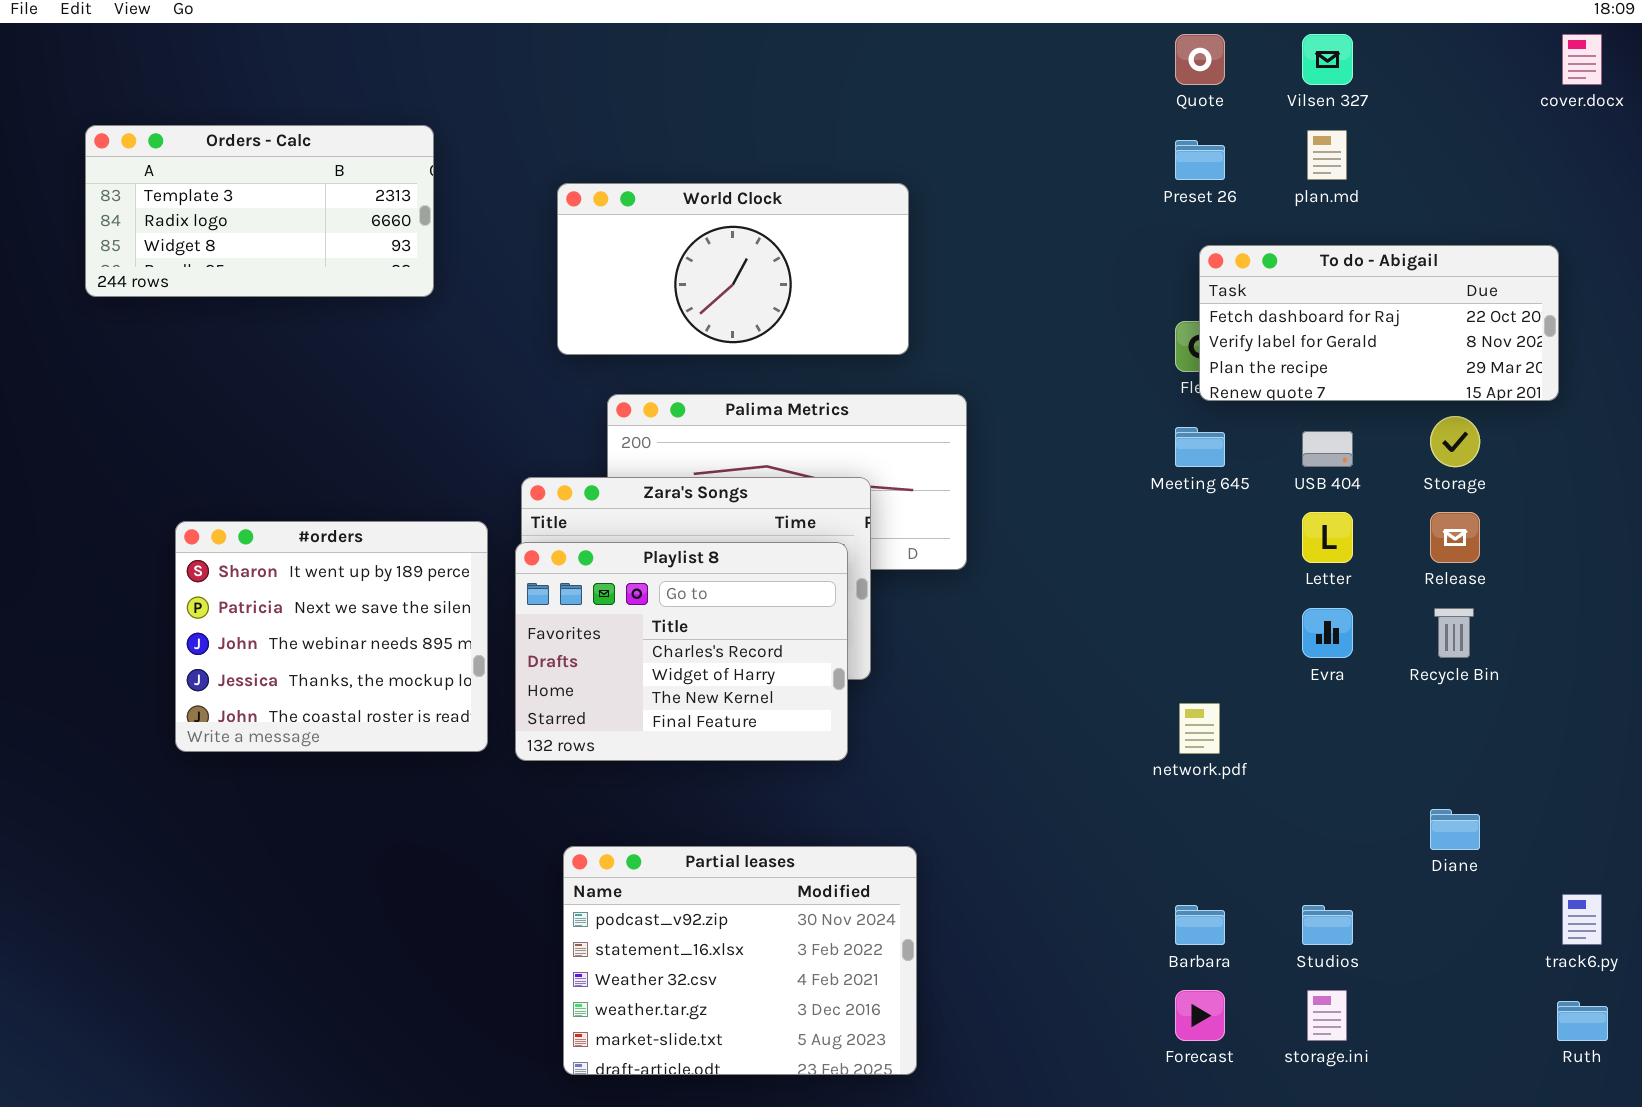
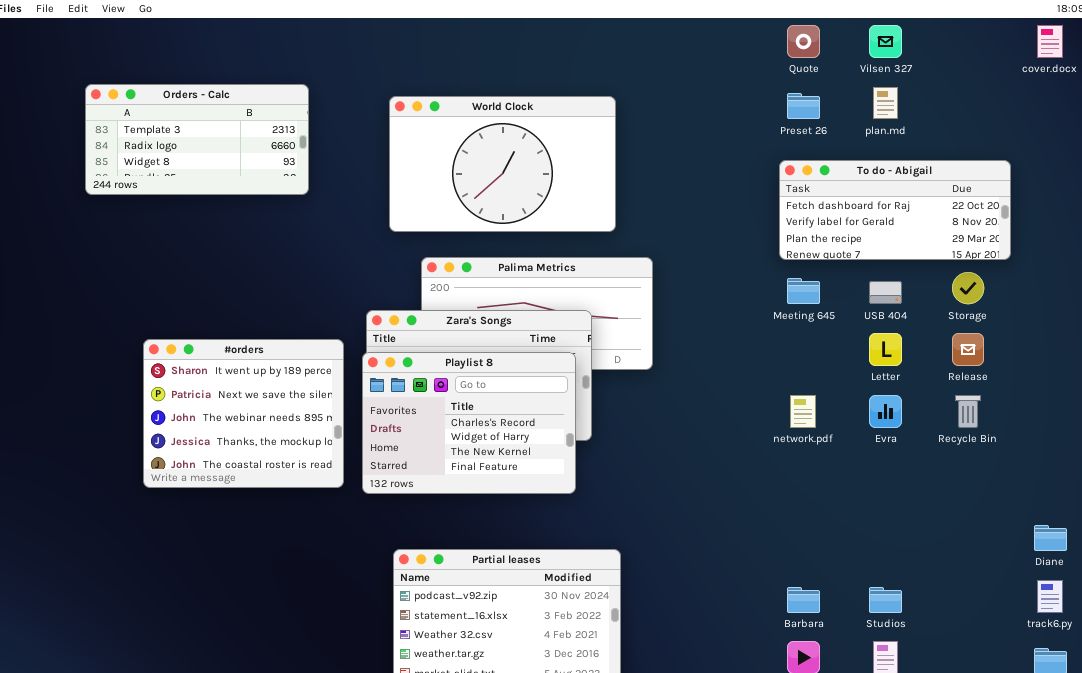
World Clock: [557,183,909,355] -> [389,96,616,232], resized
To do - Abigail: [1199,245,1559,401] -> [779,160,1011,260], moved
network.pdf: [1179,703,1220,754] -> [790,395,816,428], moved
Diane: [1430,809,1480,850] -> [1034,525,1067,551], moved

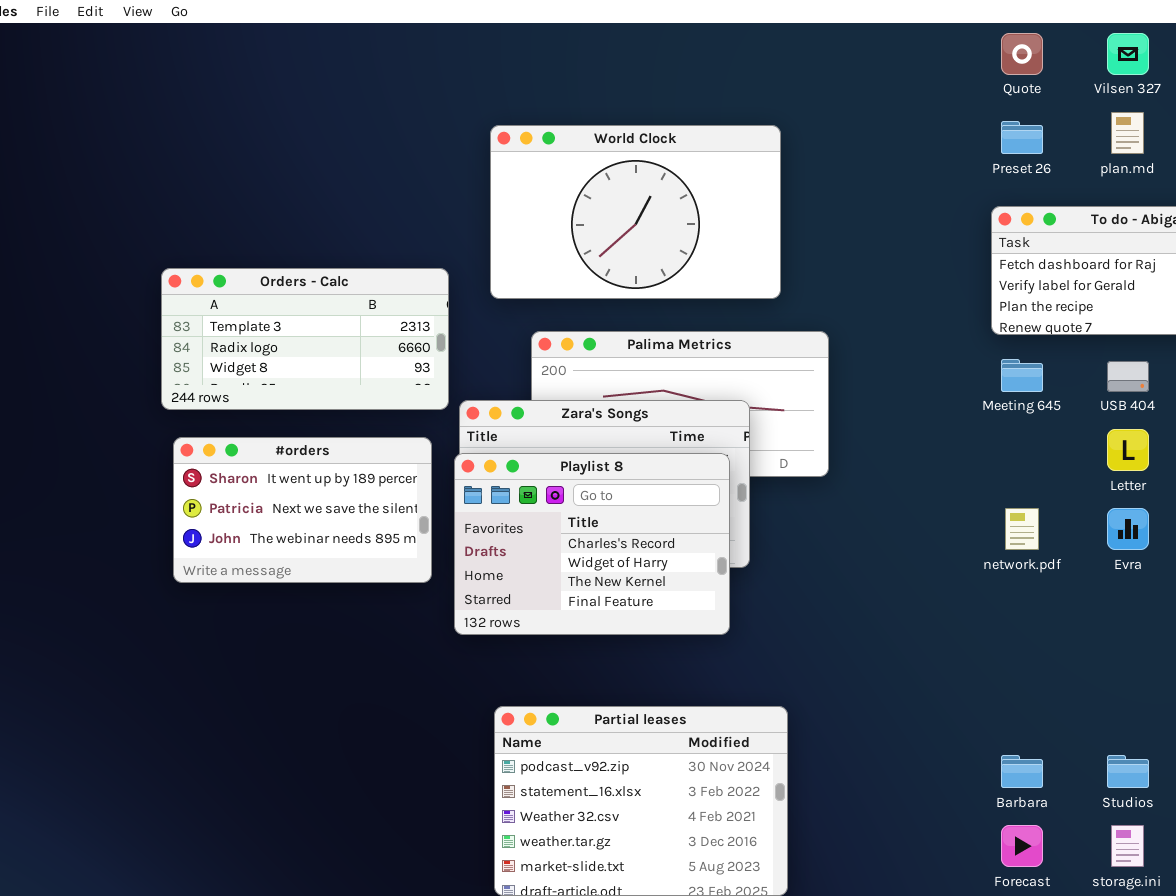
Orders - Calc: [85,84,309,195] -> [161,268,449,410], moved
#orders: [143,339,344,488] -> [173,437,432,583], resized

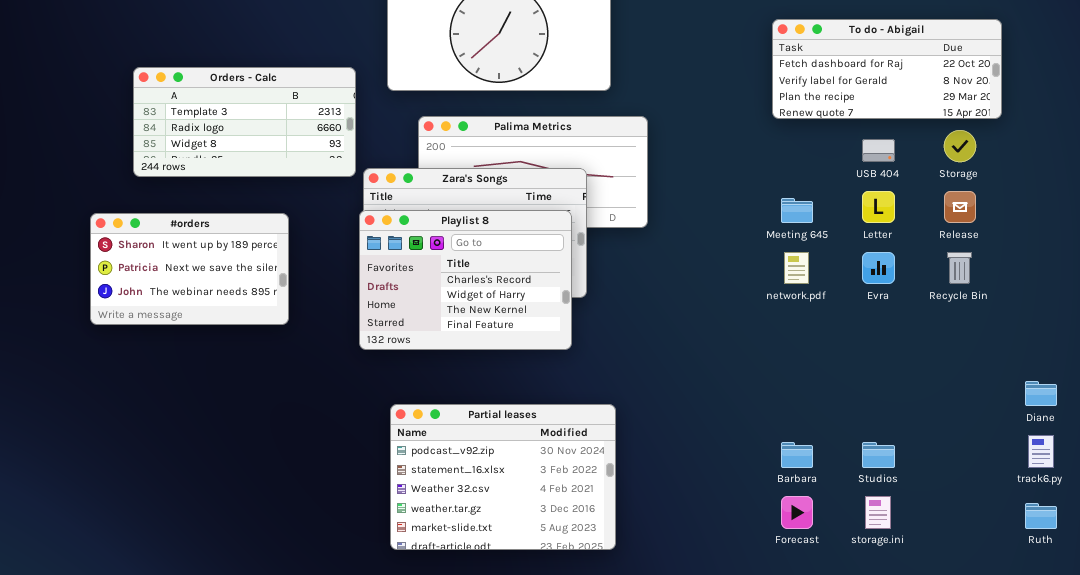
Meeting 645: [1001,359,1043,392] -> [781,198,813,223], moved
#orders: [173,437,432,583] -> [90,213,289,325], moved

